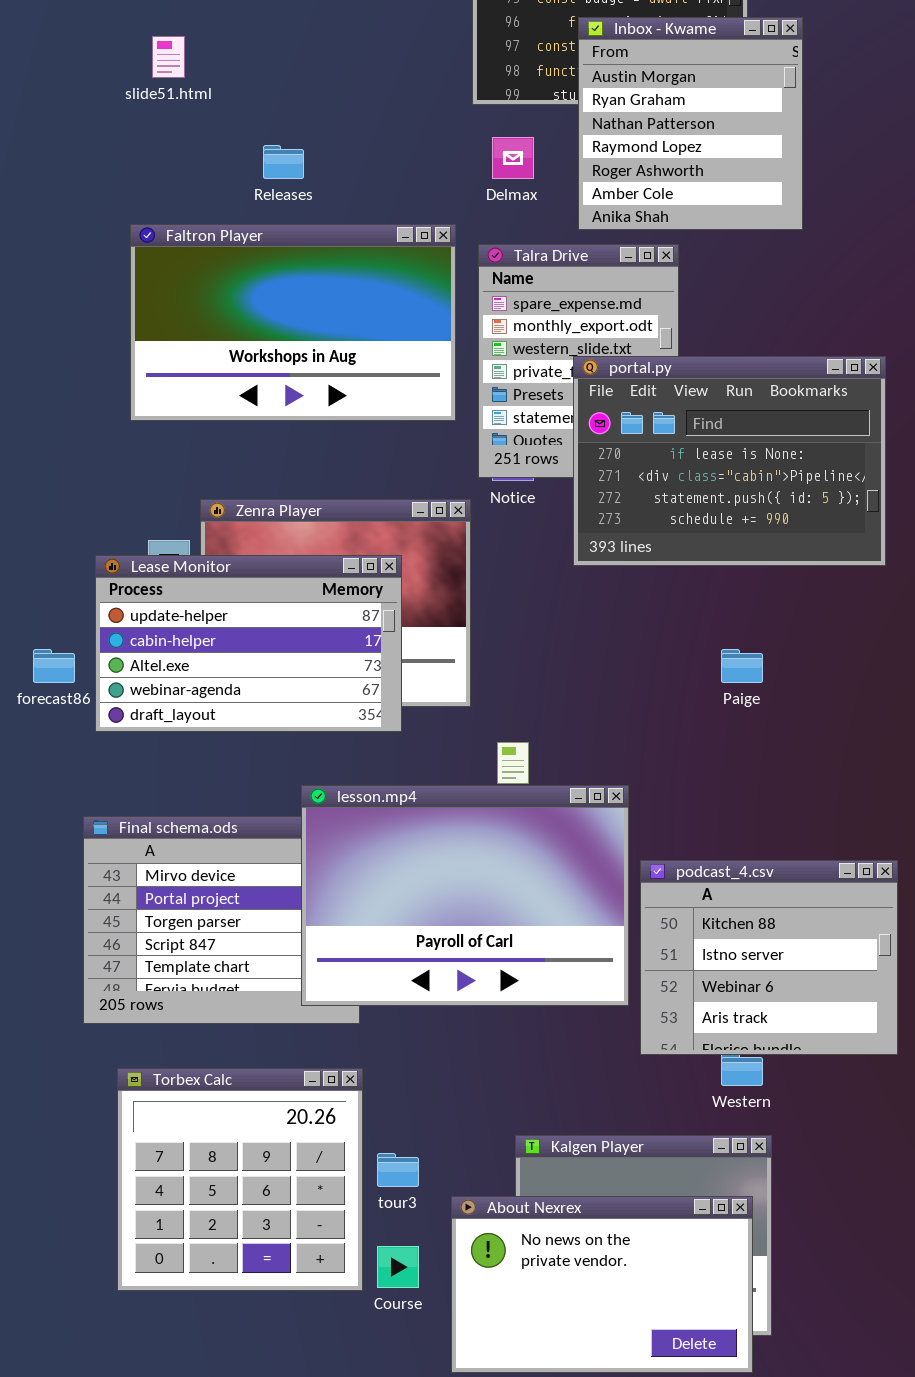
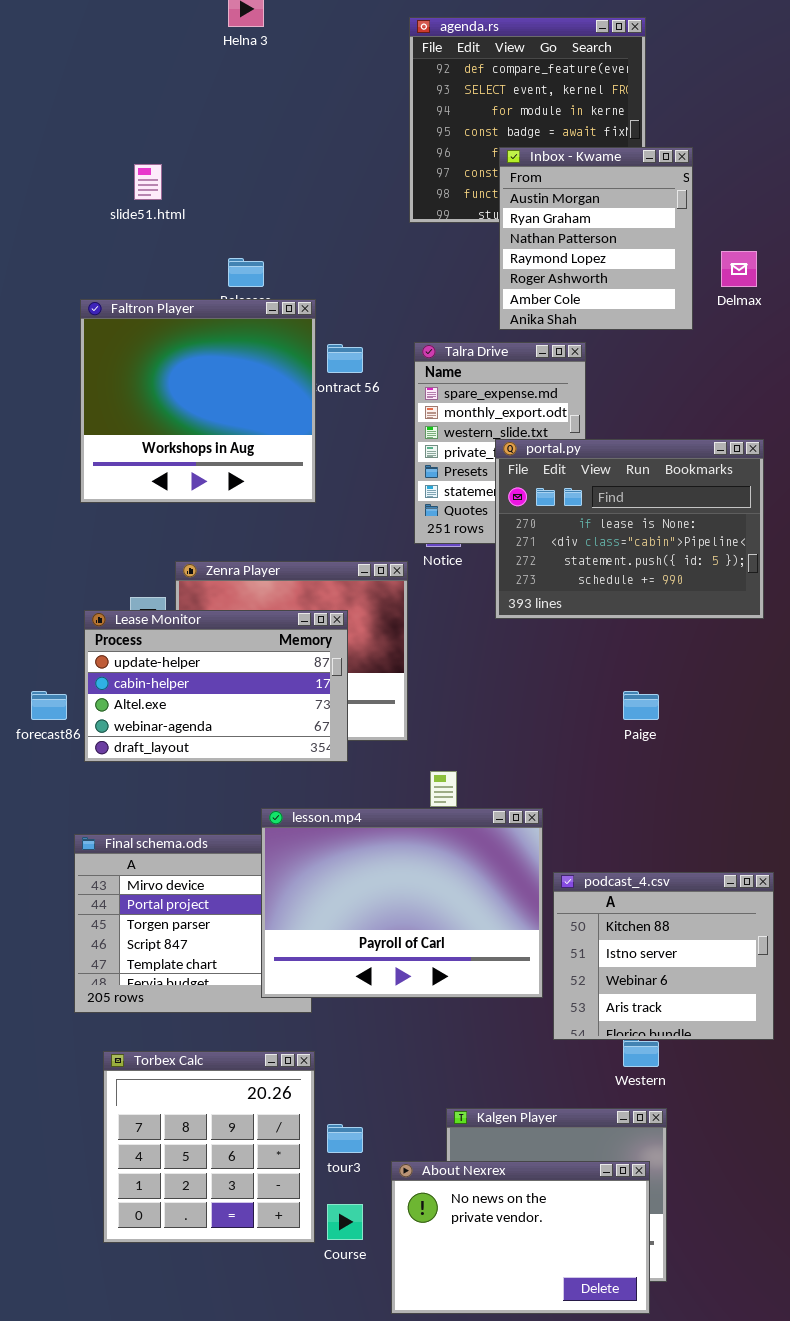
Delmax: [492,137,534,179] -> [721,251,757,287], moved
Faltron Player: [130,224,456,421] -> [80,299,316,503], moved, resized

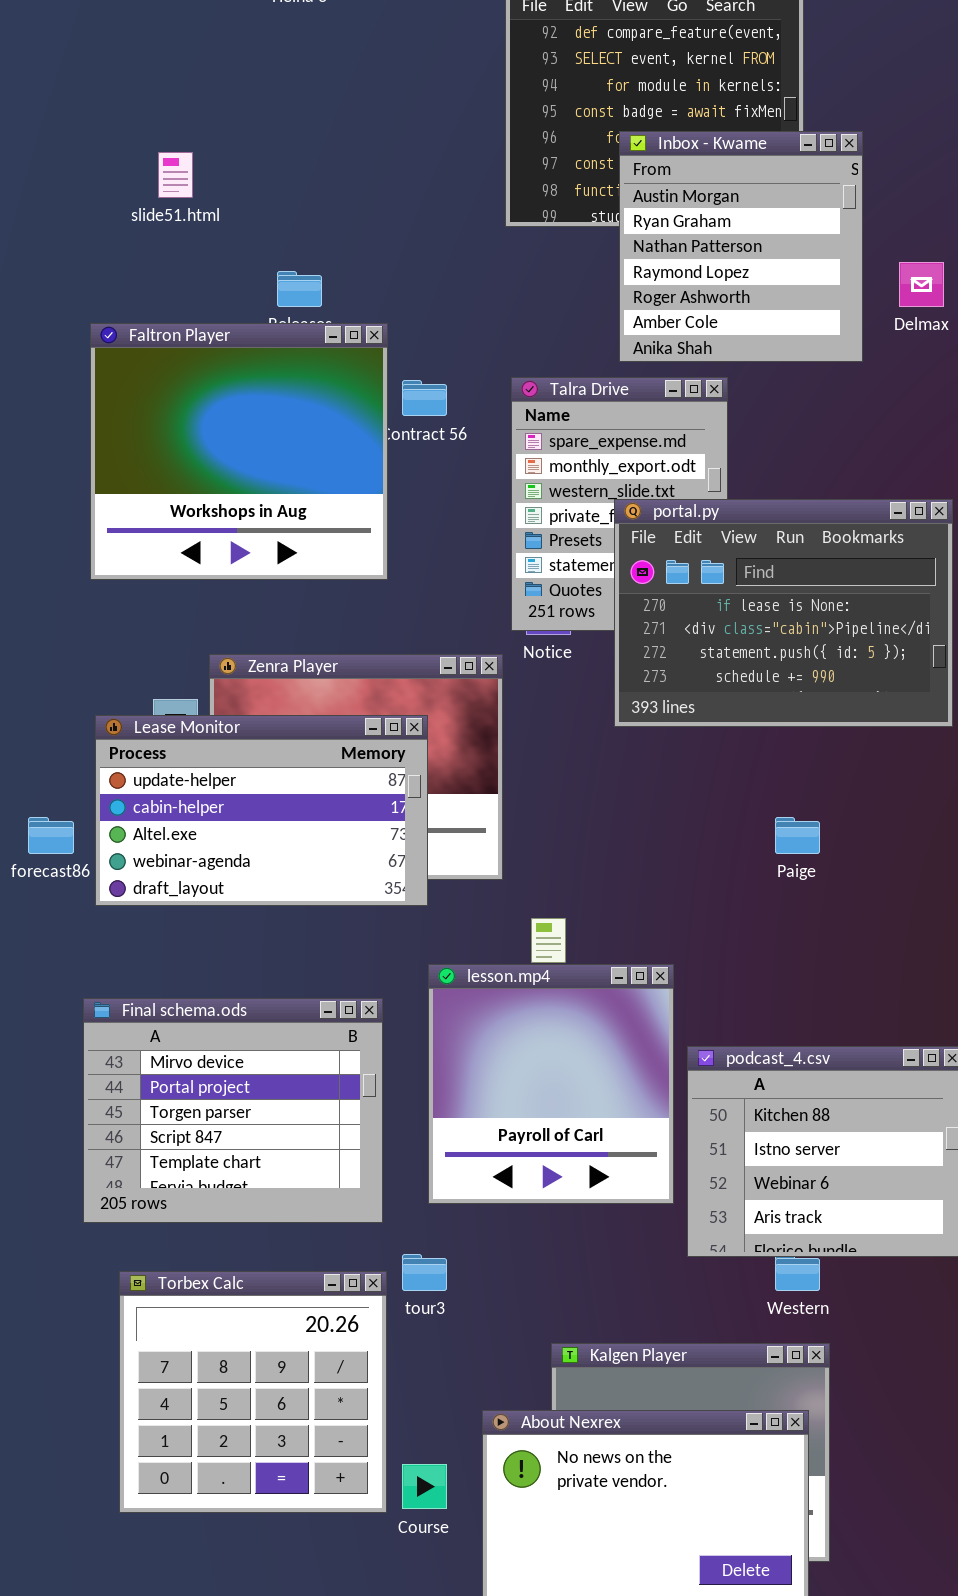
lesson.mp4: [261,808,543,998] -> [428,964,674,1204], resized
tour3: [327,1124,363,1153] -> [402,1254,447,1291], moved

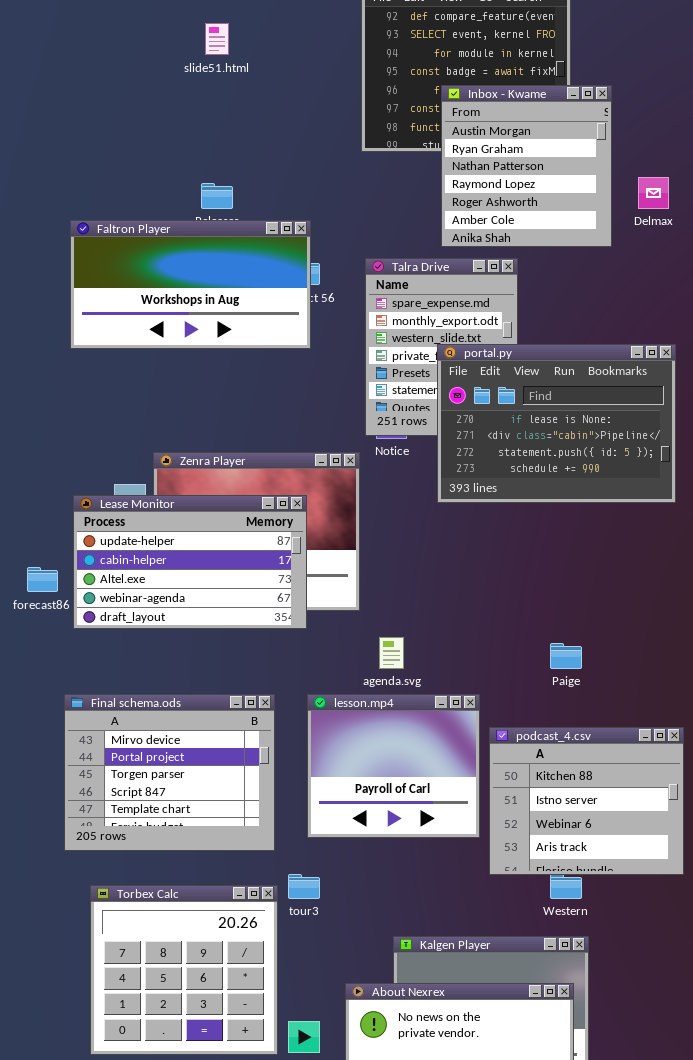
slide51.html: [158,152,193,198] -> [205,23,229,55], moved
Faltron Player: [90,323,388,580] -> [70,220,311,349], resized
Paige: [775,817,820,854] -> [550,643,582,669], moved
lesson.mp4: [428,964,674,1204] -> [307,694,480,838], resized

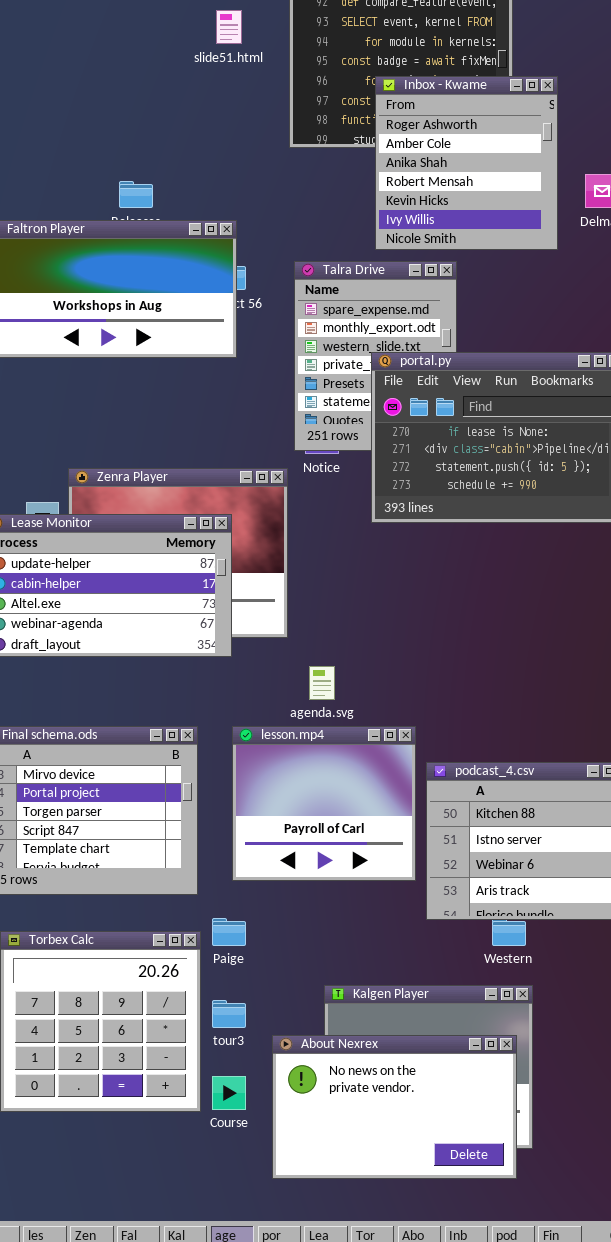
slide51.html: [205,23,229,55] -> [216,10,242,44], moved
Inbox - Kwame: [441,85,612,247] -> [375,76,558,250], scrolled down 4 rows
Paige: [550,643,582,669] -> [212,918,246,946], moved
tour3: [288,874,320,899] -> [212,1000,246,1028], moved

